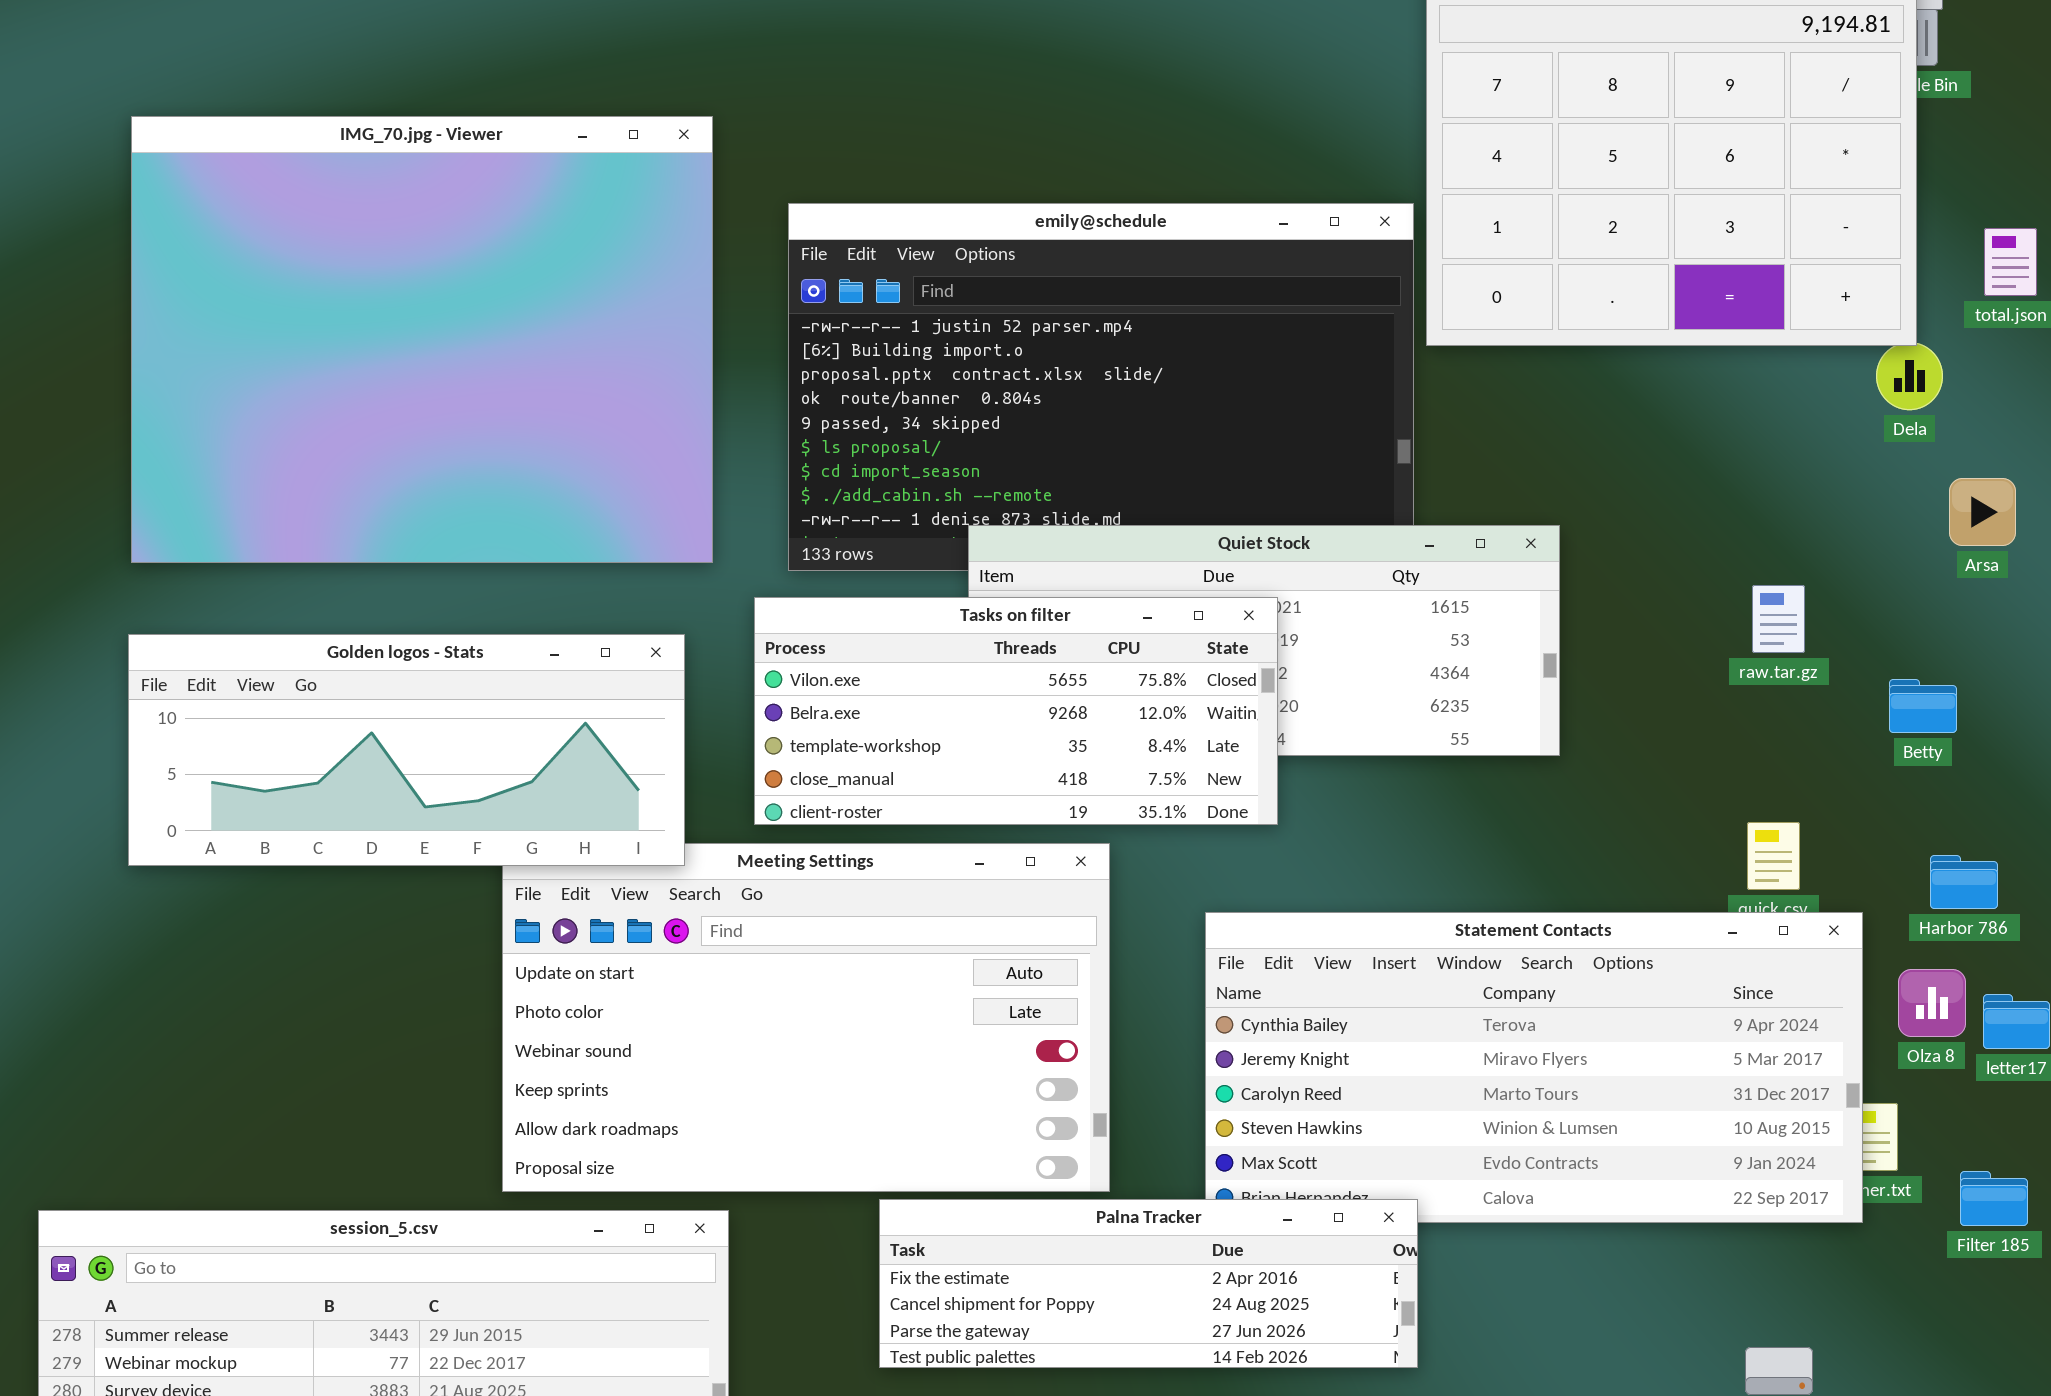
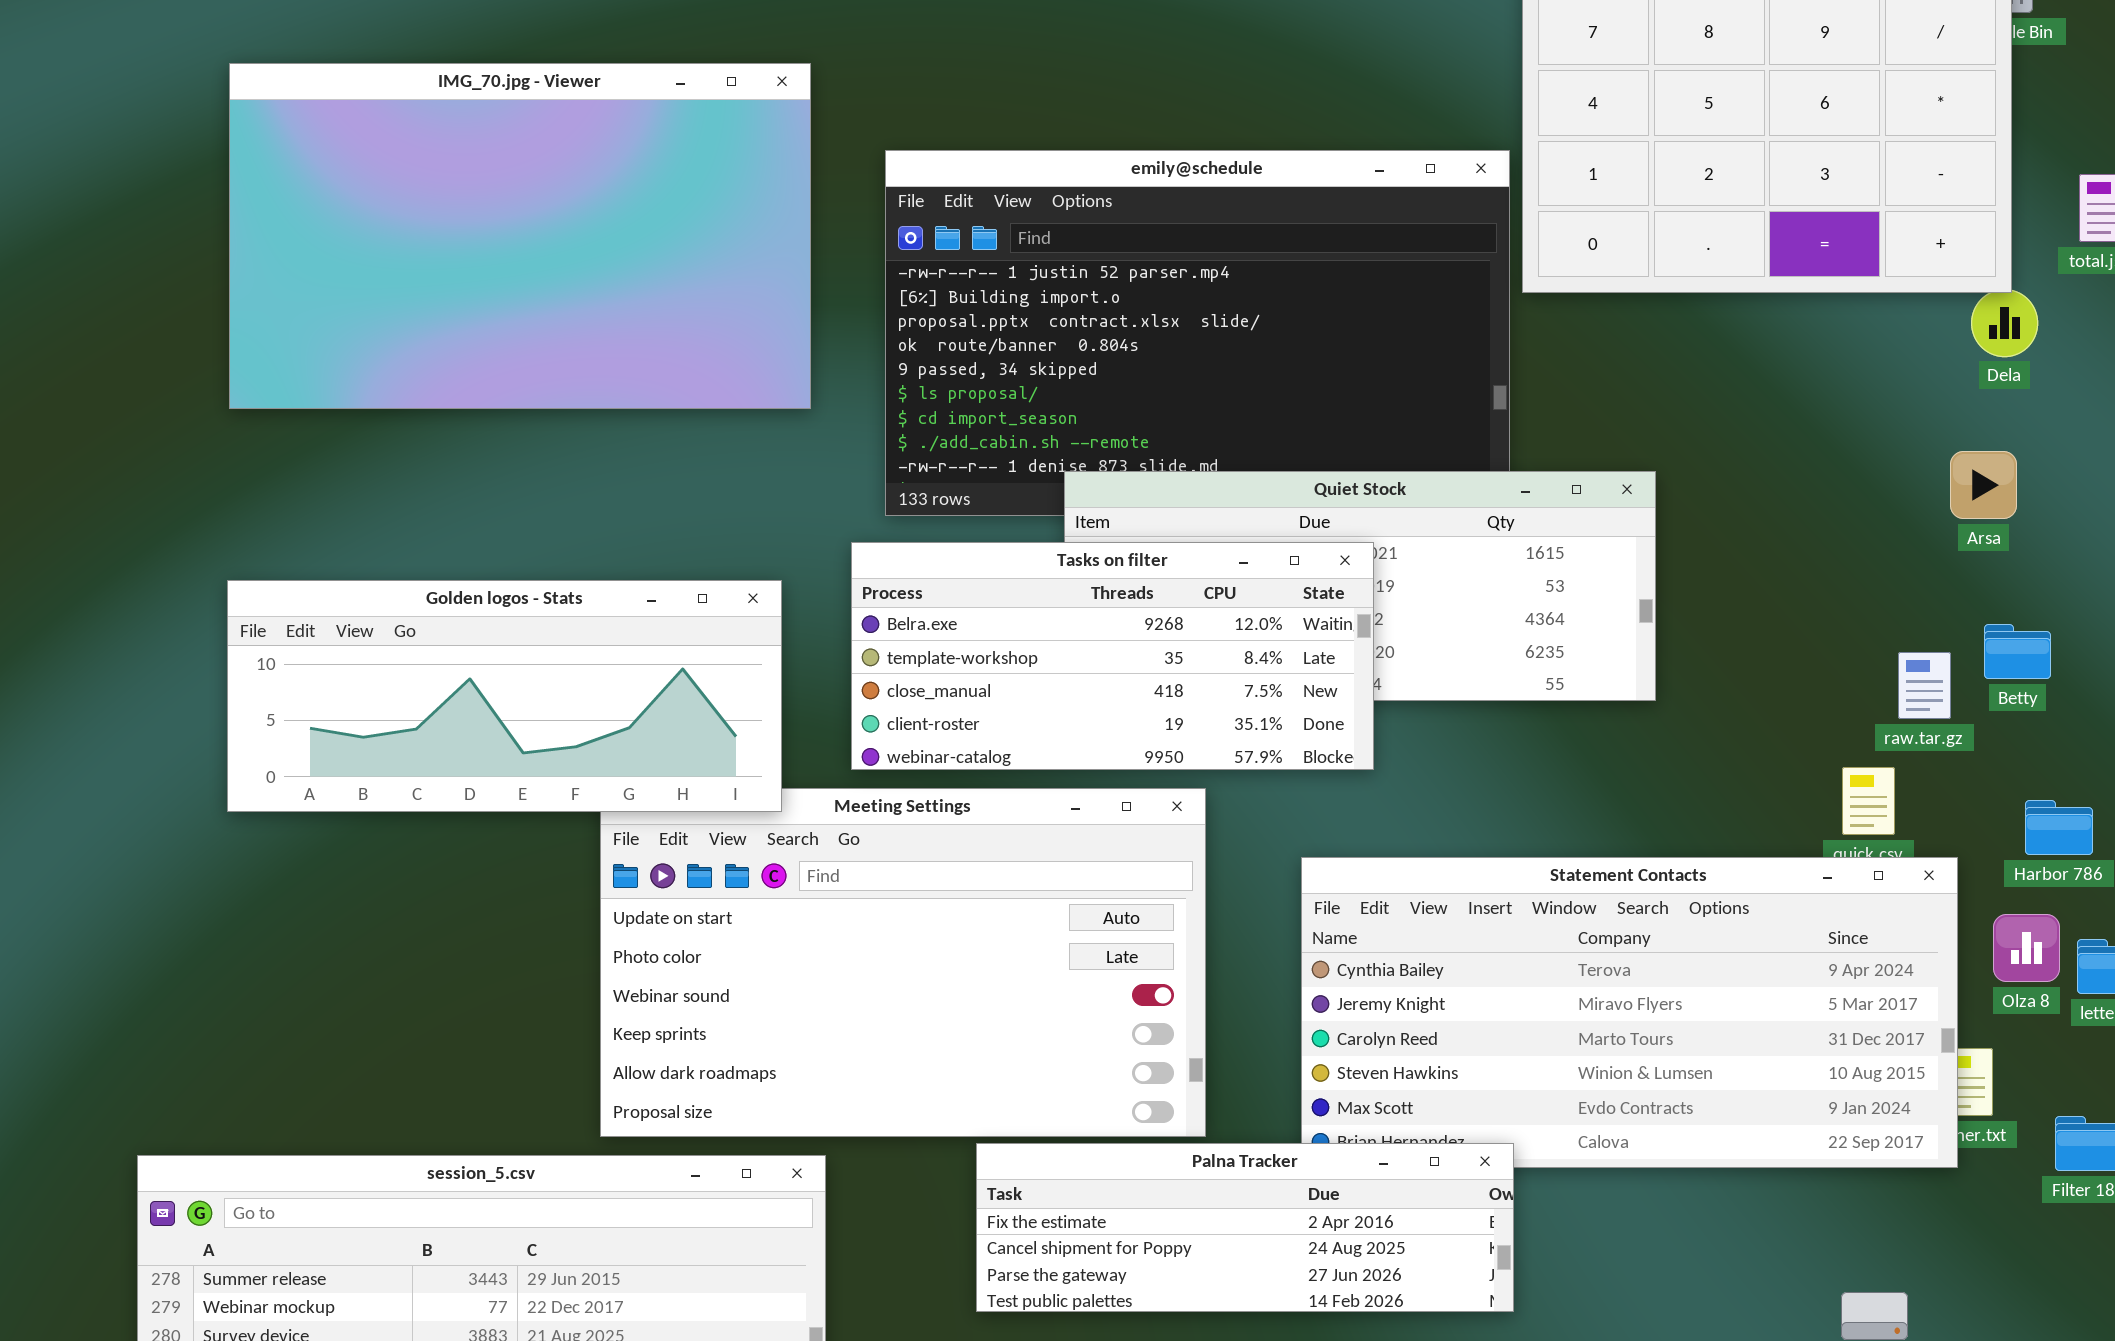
IMG_70.jpg - Viewer: [131,116,713,563] -> [229,63,811,409], resized
Arsa: [1949,478,2016,546] -> [1950,451,2017,519], moved
raw.tar.gz: [1752,585,1805,653] -> [1898,652,1951,719], moved
Tasks on filter: [754,597,1278,825] -> [851,542,1374,770], scrolled down 1 row

